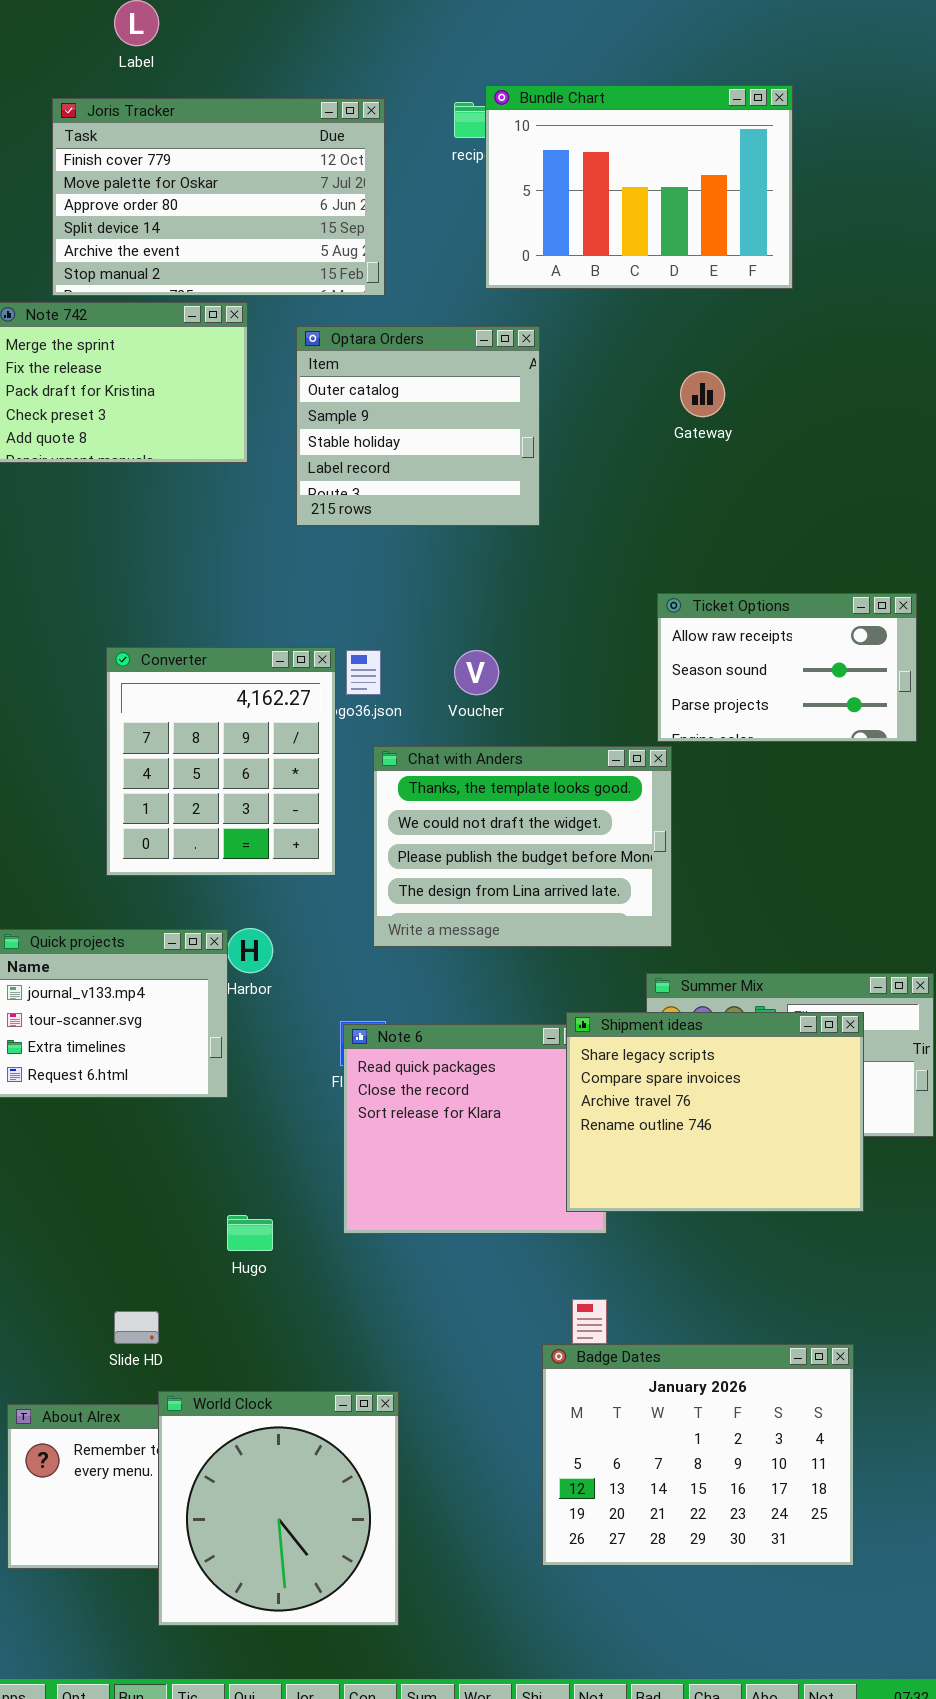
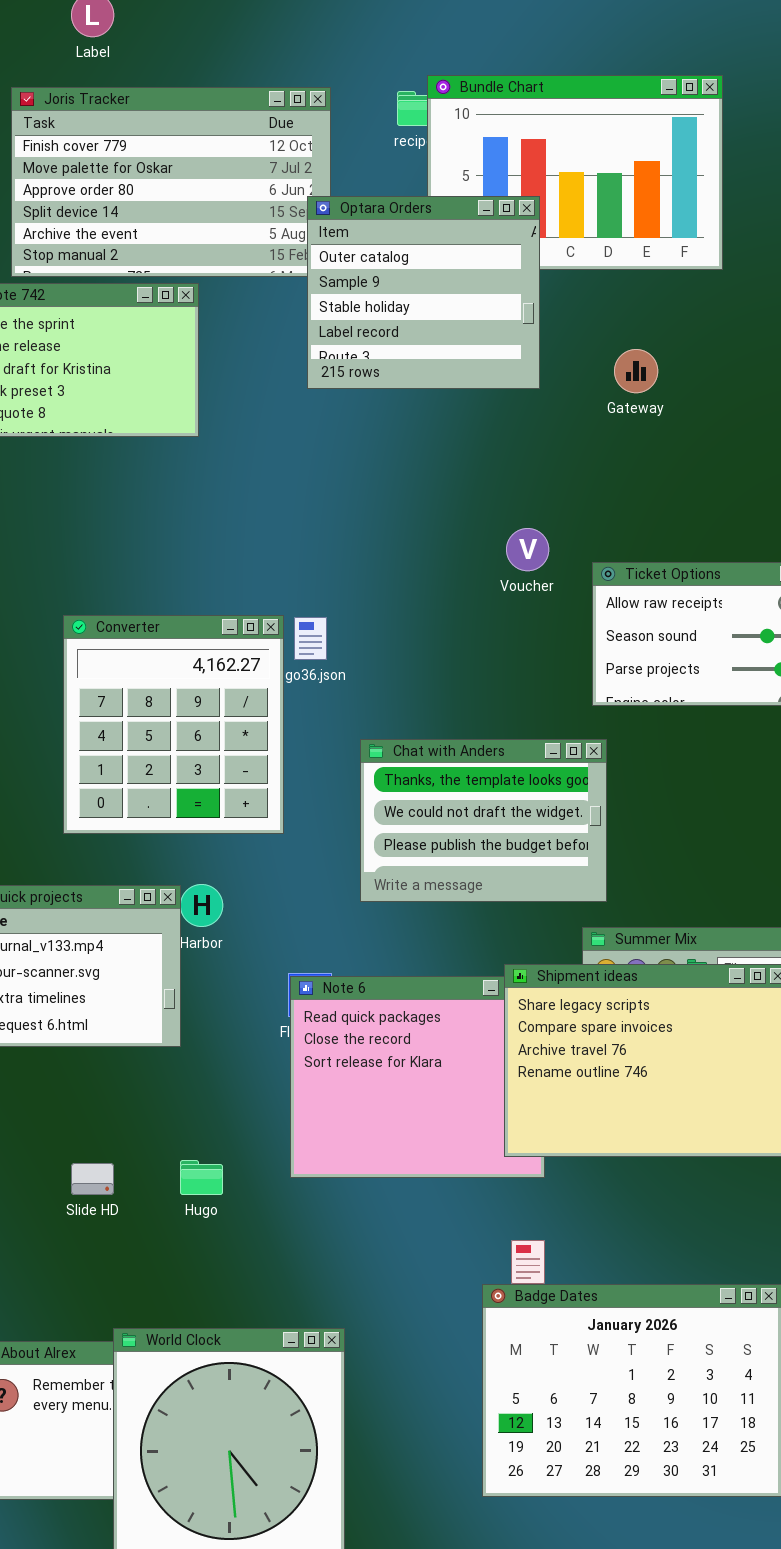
Optara Orders: [296,326,540,526] -> [307,196,540,389], moved
Voucher: [454,650,499,695] -> [506,528,549,571], moved
Chat with Anders: [373,746,672,947] -> [360,739,607,902], resized
Slide HD: [114,1311,159,1344] -> [71,1163,114,1195], moved

